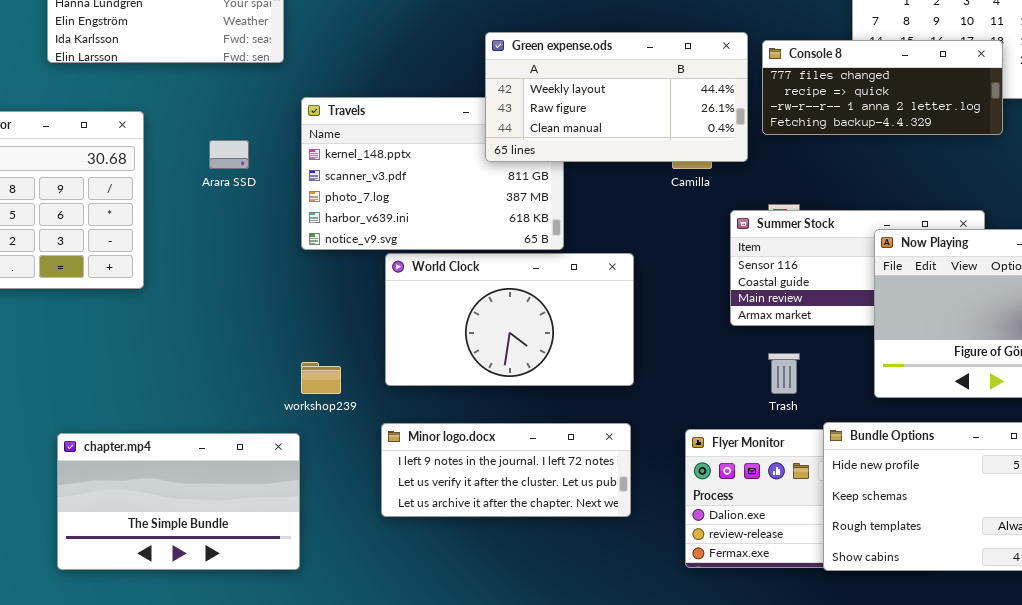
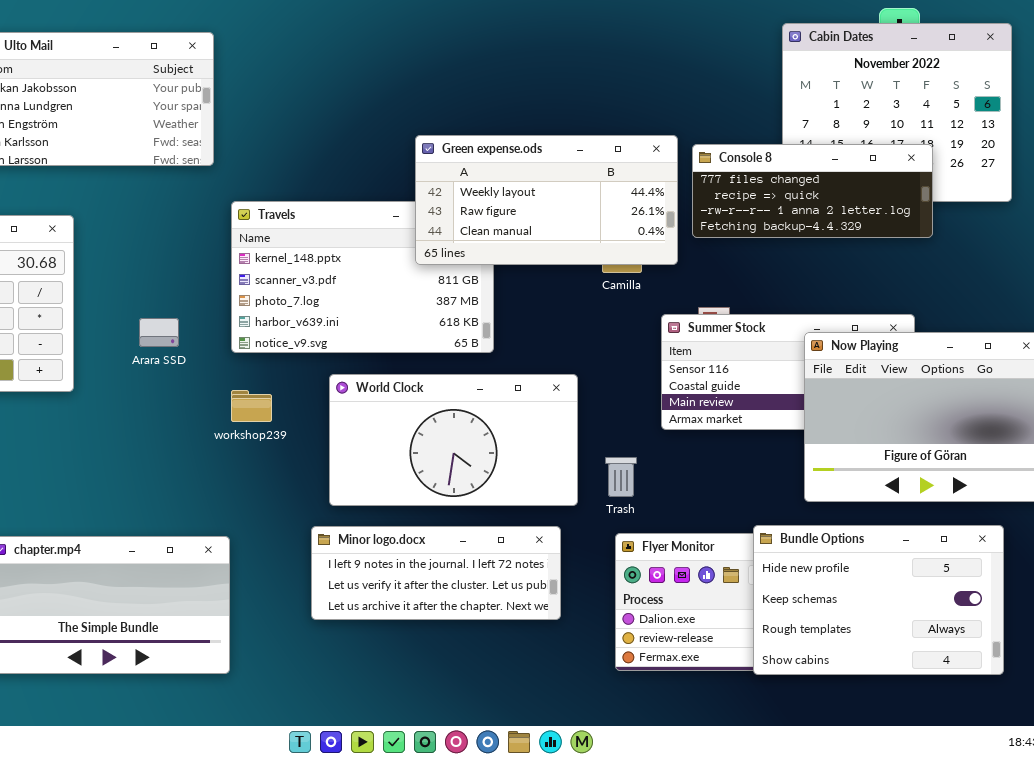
Arara SSD: [209,140,249,169] -> [139,318,179,347], moved
World Clock: [385,253,634,386] -> [329,374,578,506], moved
Trash: [768,353,800,394] -> [605,457,637,497], moved
workshop239: [301,362,341,394] -> [231,390,272,422], moved

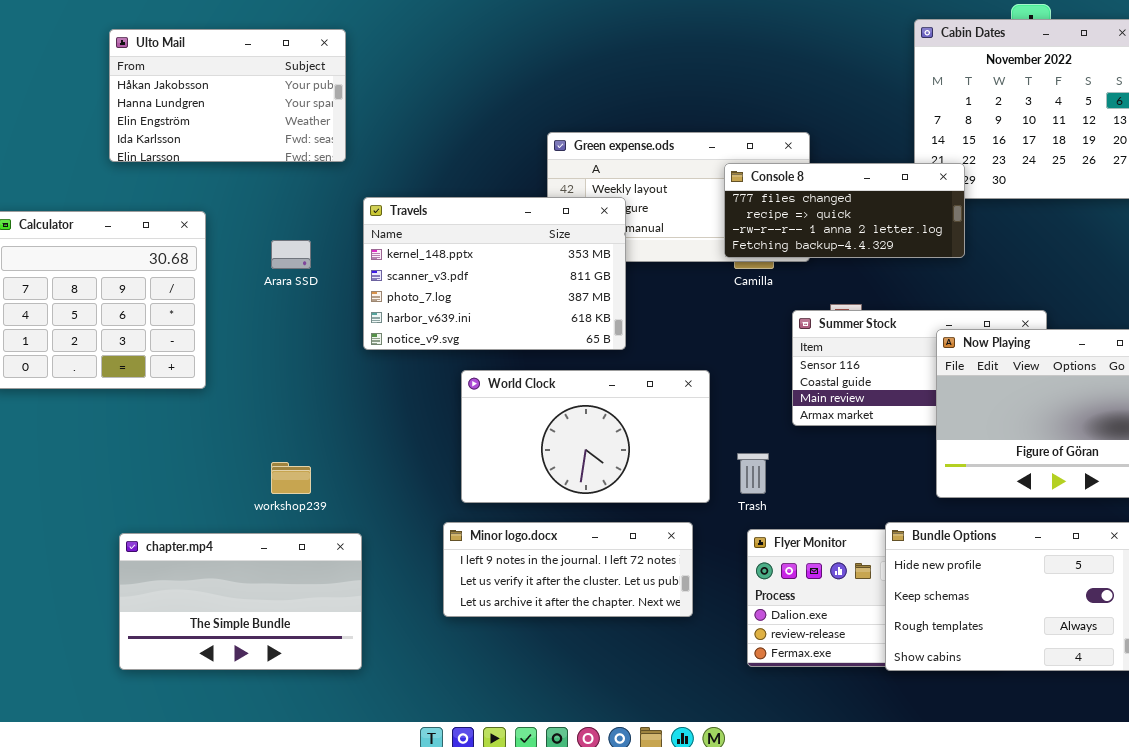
Console 8: [692,144,933,238] -> [724,163,965,258], moved
Travels: [231,201,494,353] -> [363,197,626,350], raised
Arara SSD: [139,318,179,347] -> [271,240,311,269], moved
workshop239: [231,390,272,422] -> [271,462,311,494], moved

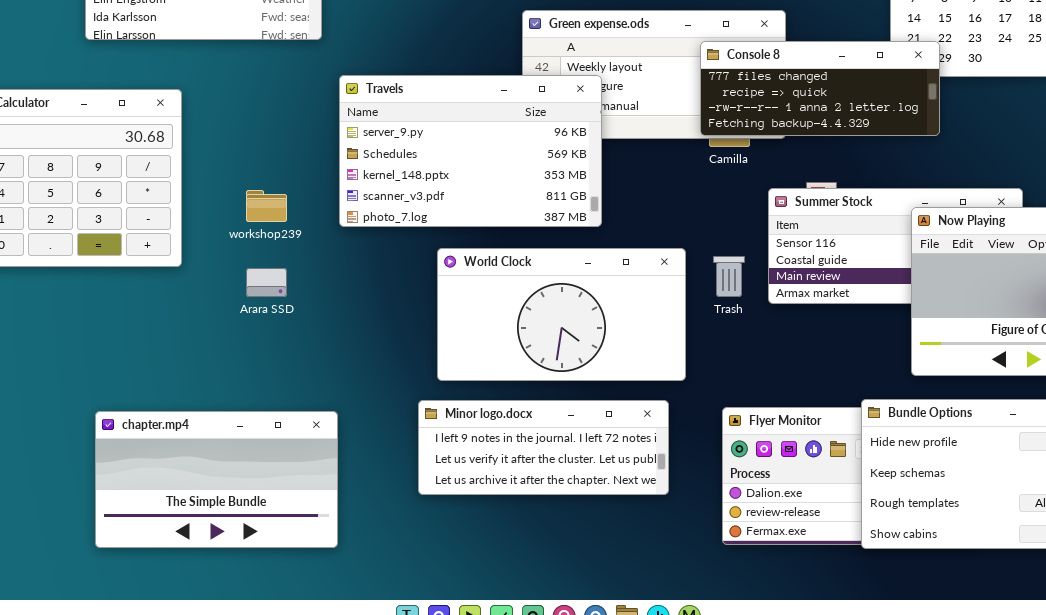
Travels: [363,197,626,350] -> [339,75,602,227], scrolled up 2 rows
Arara SSD: [271,240,311,269] -> [246,268,287,297], moved
Trash: [737,453,769,494] -> [713,256,745,297], moved
workshop239: [271,462,311,494] -> [246,190,287,222], moved

